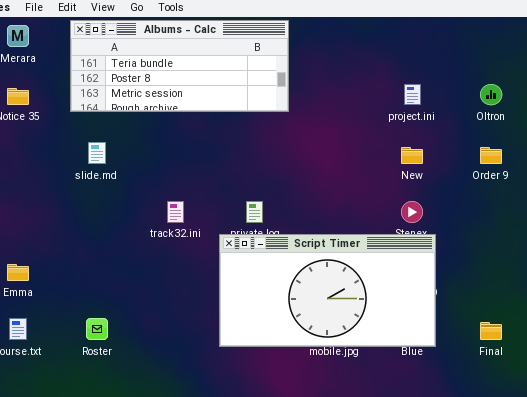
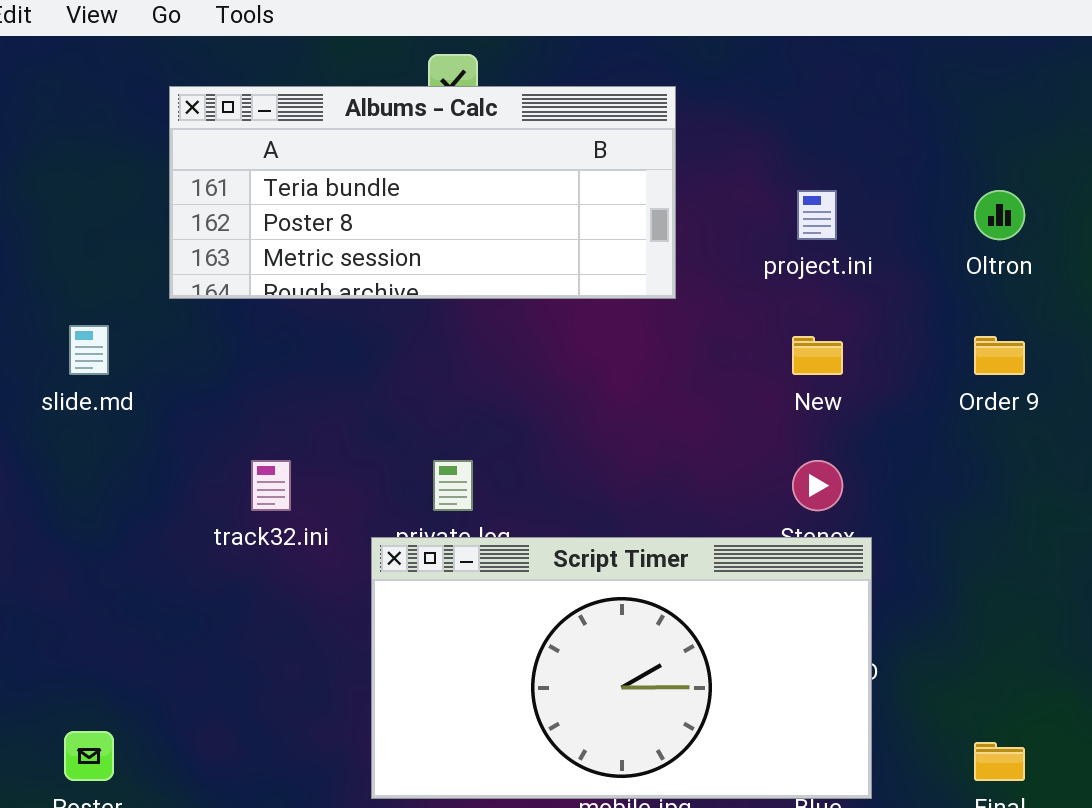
Albums - Calc: [70,20,289,112] -> [169,86,676,299], moved

